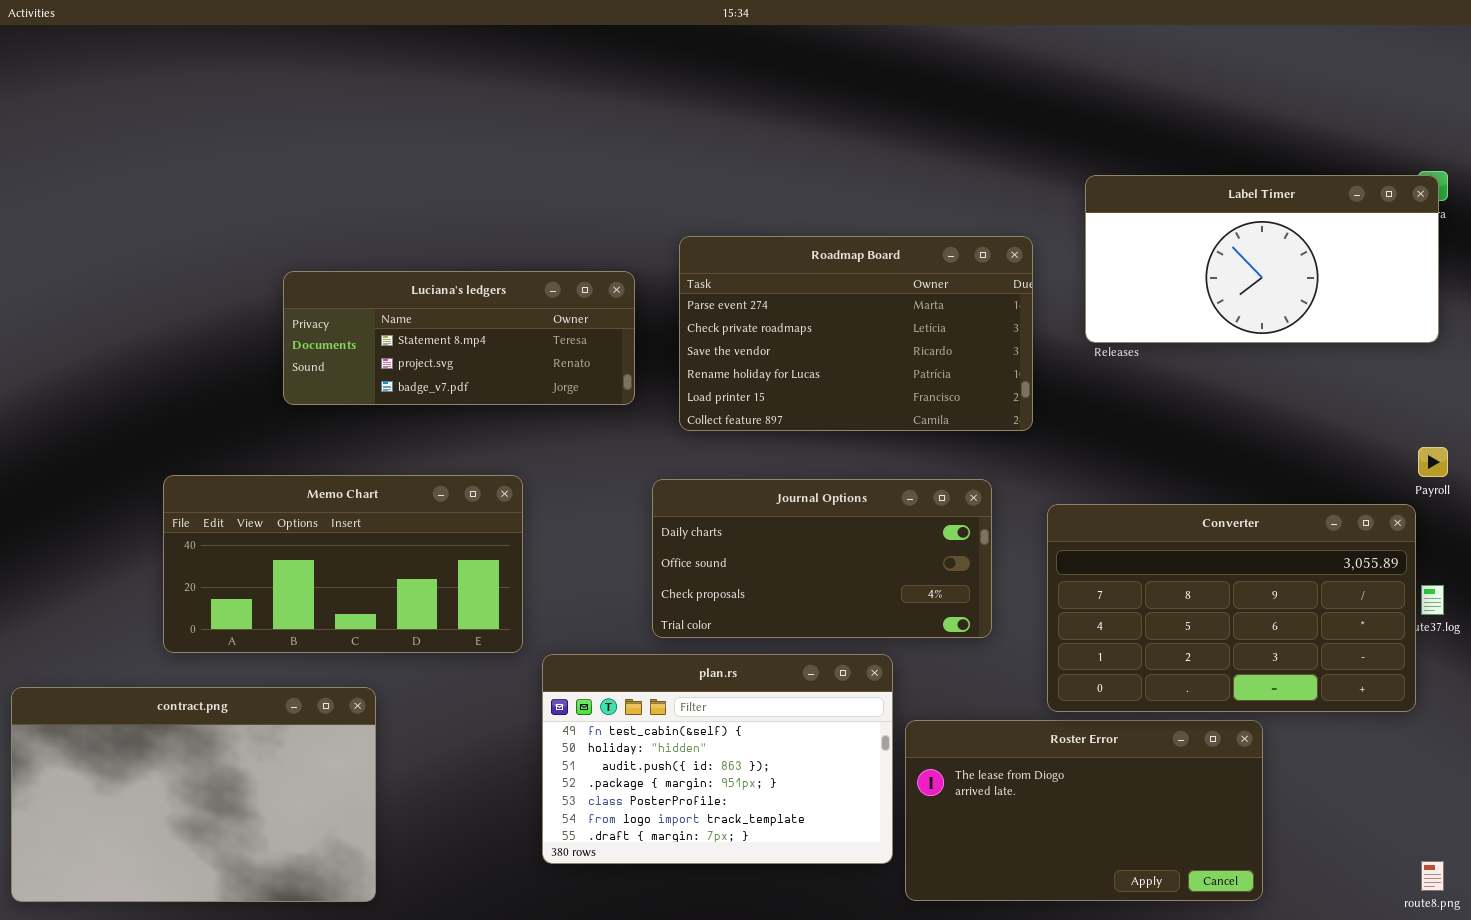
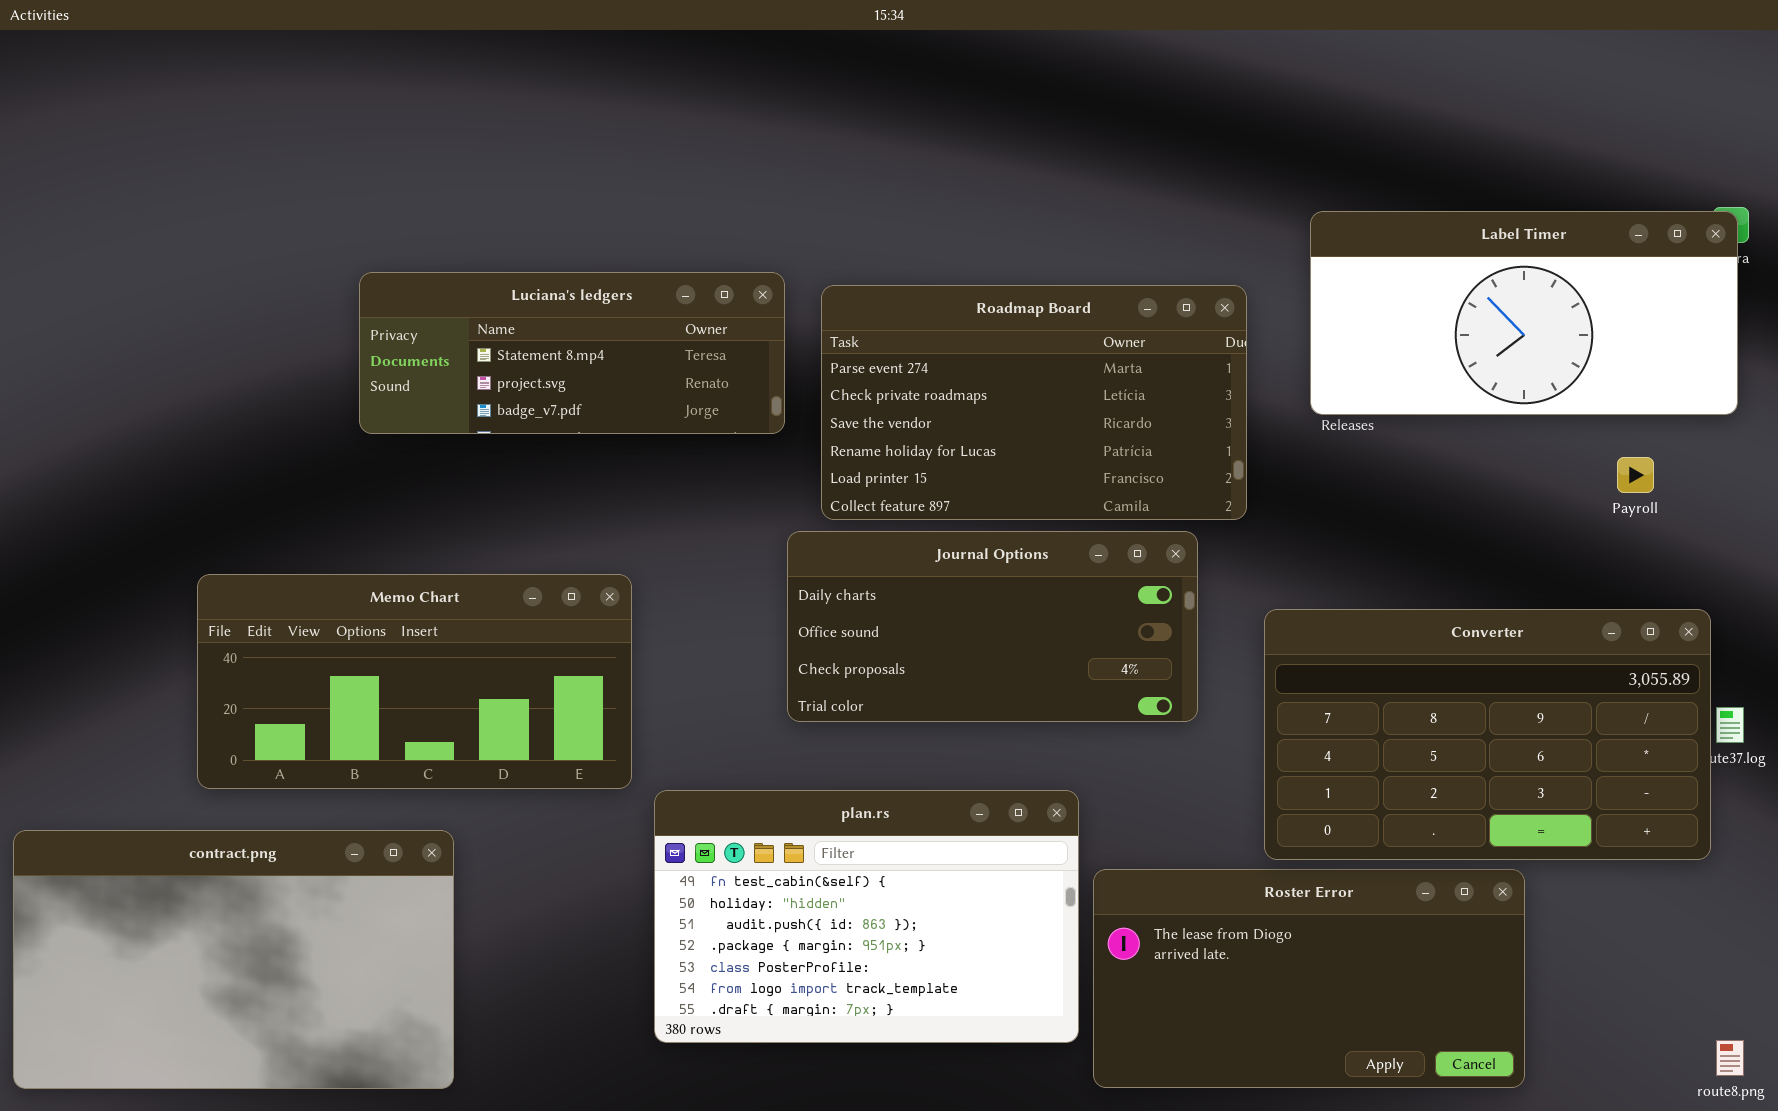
Luciana's ledgers: [283,271,635,405] -> [359,272,785,434], moved
Payroll: [1418,447,1448,477] -> [1617,457,1654,493], moved
Journal Options: [652,479,992,638] -> [787,531,1198,722], moved

